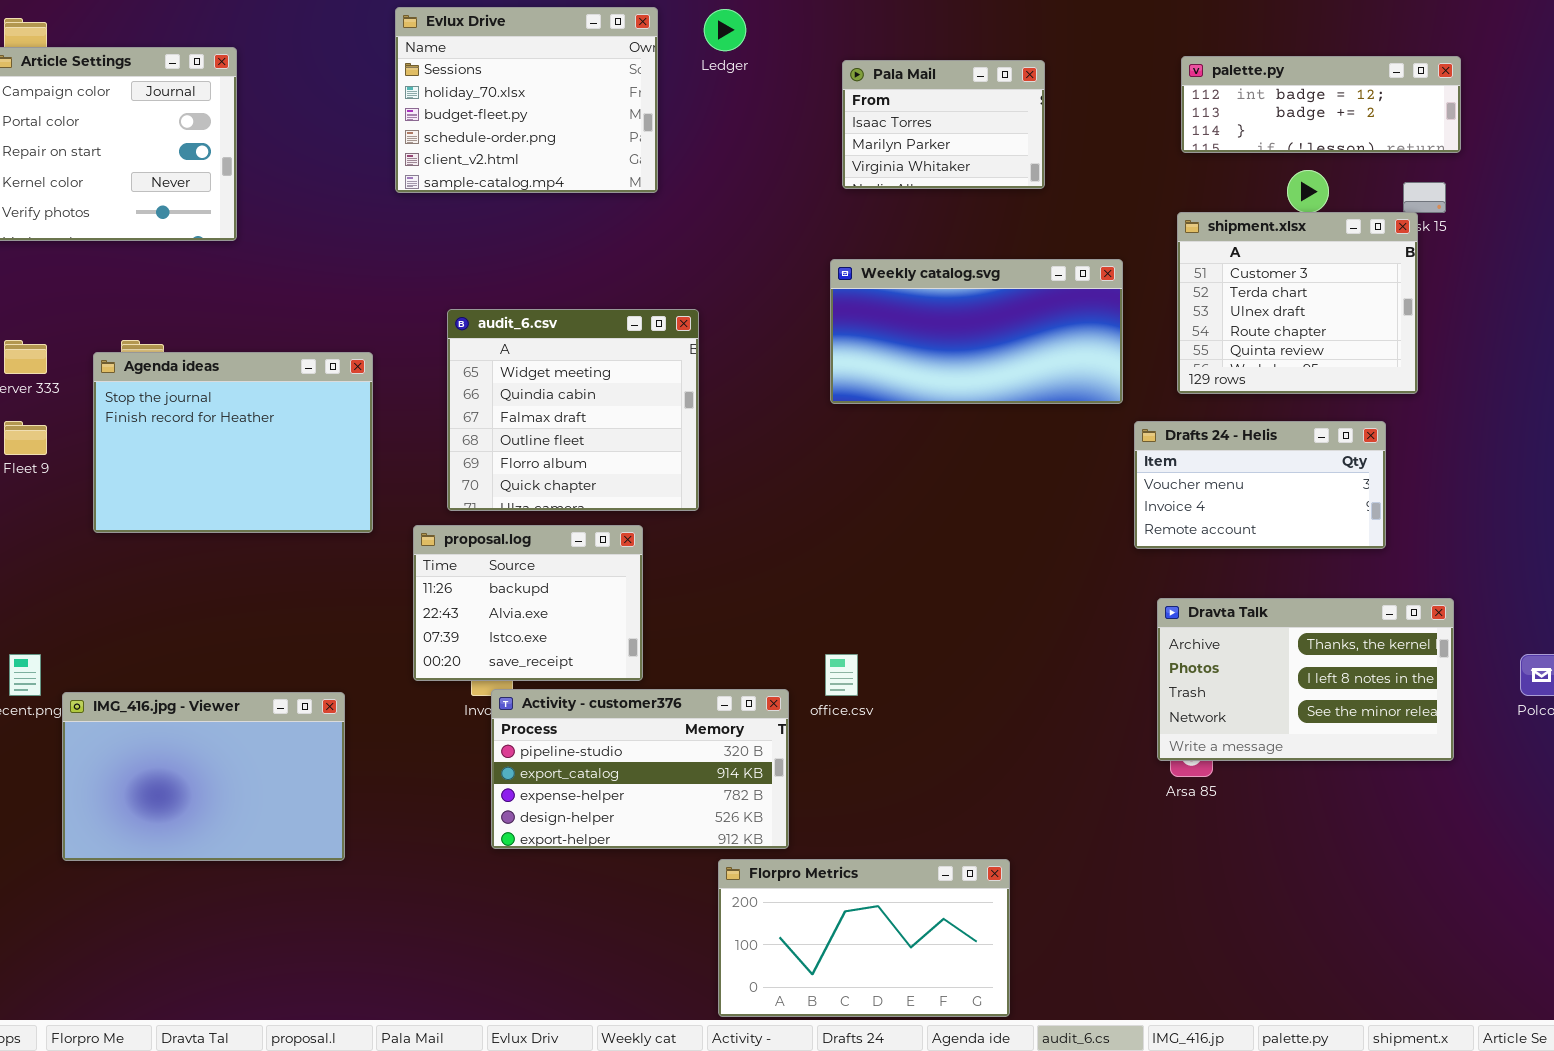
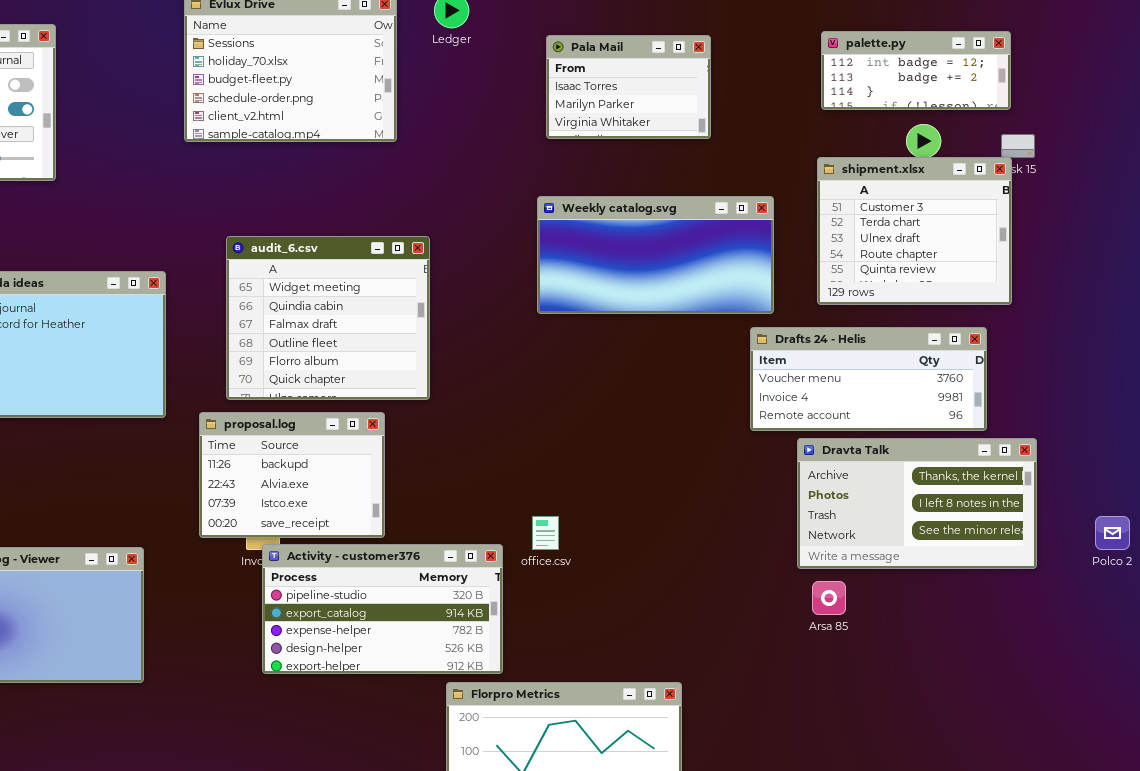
palette.py: [1181,56,1461,153] -> [821,31,1011,110], resized
Drafts 24 - Helis: [1134,421,1386,549] -> [750,327,987,431], resized
Dravta Talk: [1157,598,1454,761] -> [797,438,1037,569], moved

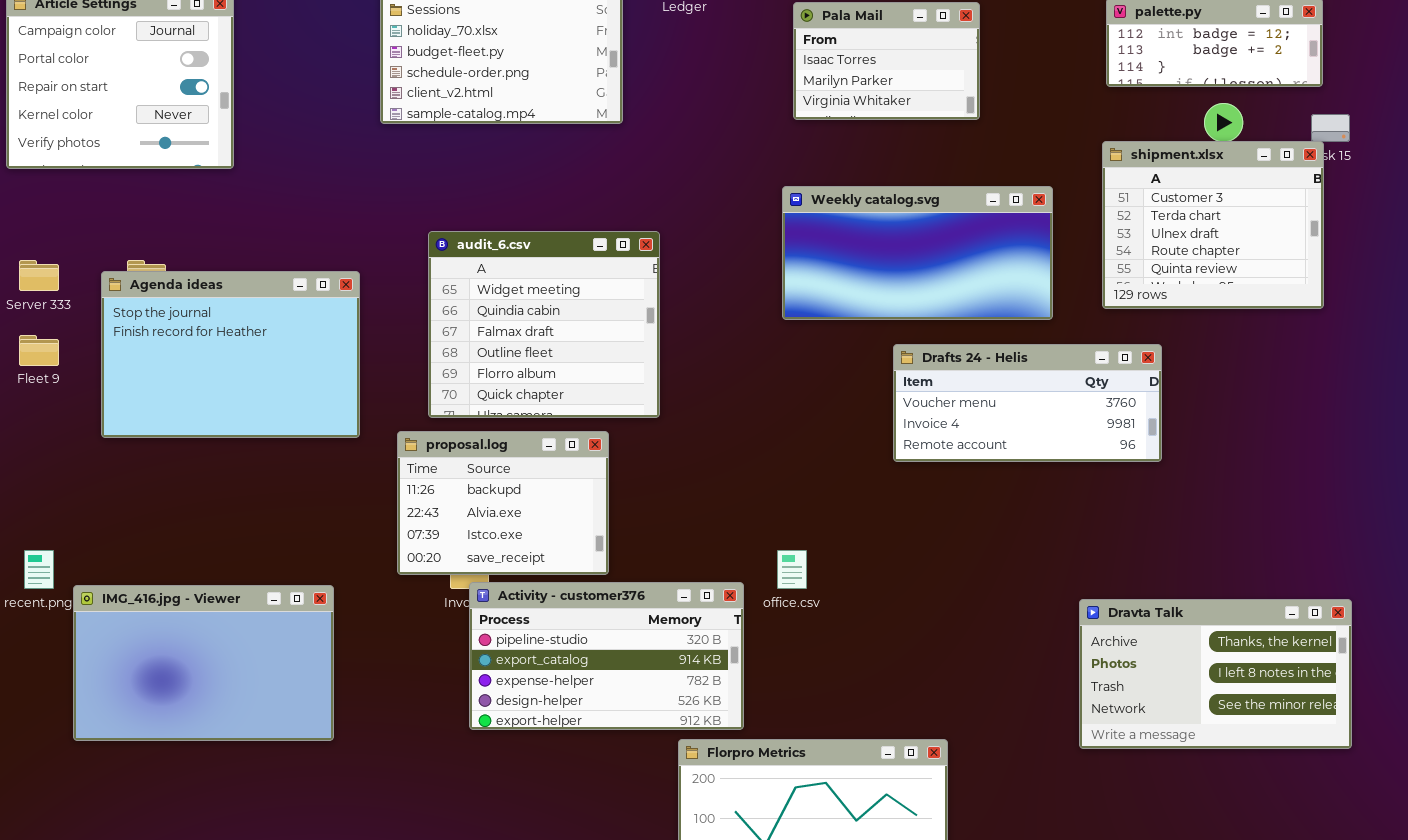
Drafts 24 - Helis: [750,327,987,431] -> [893,344,1162,462], moved
Dravta Talk: [797,438,1037,569] -> [1079,599,1352,749], moved

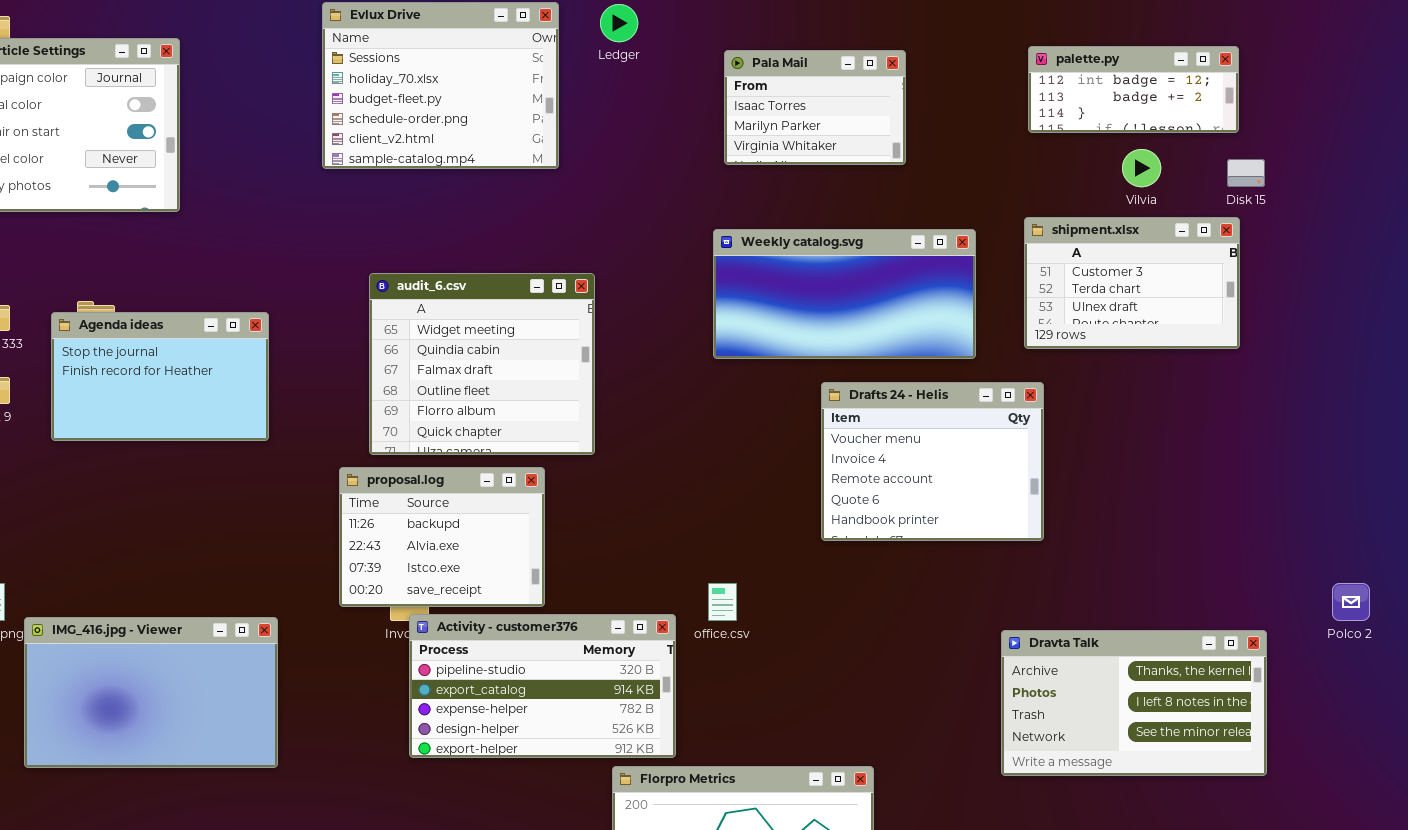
shipment.xlsx: [1102,141,1324,309] -> [1024,217,1240,349], resized
Agenda ideas: [101,271,360,438] -> [51,312,269,441], resized
Drafts 24 - Helis: [893,344,1162,462] -> [821,382,1044,541], resized

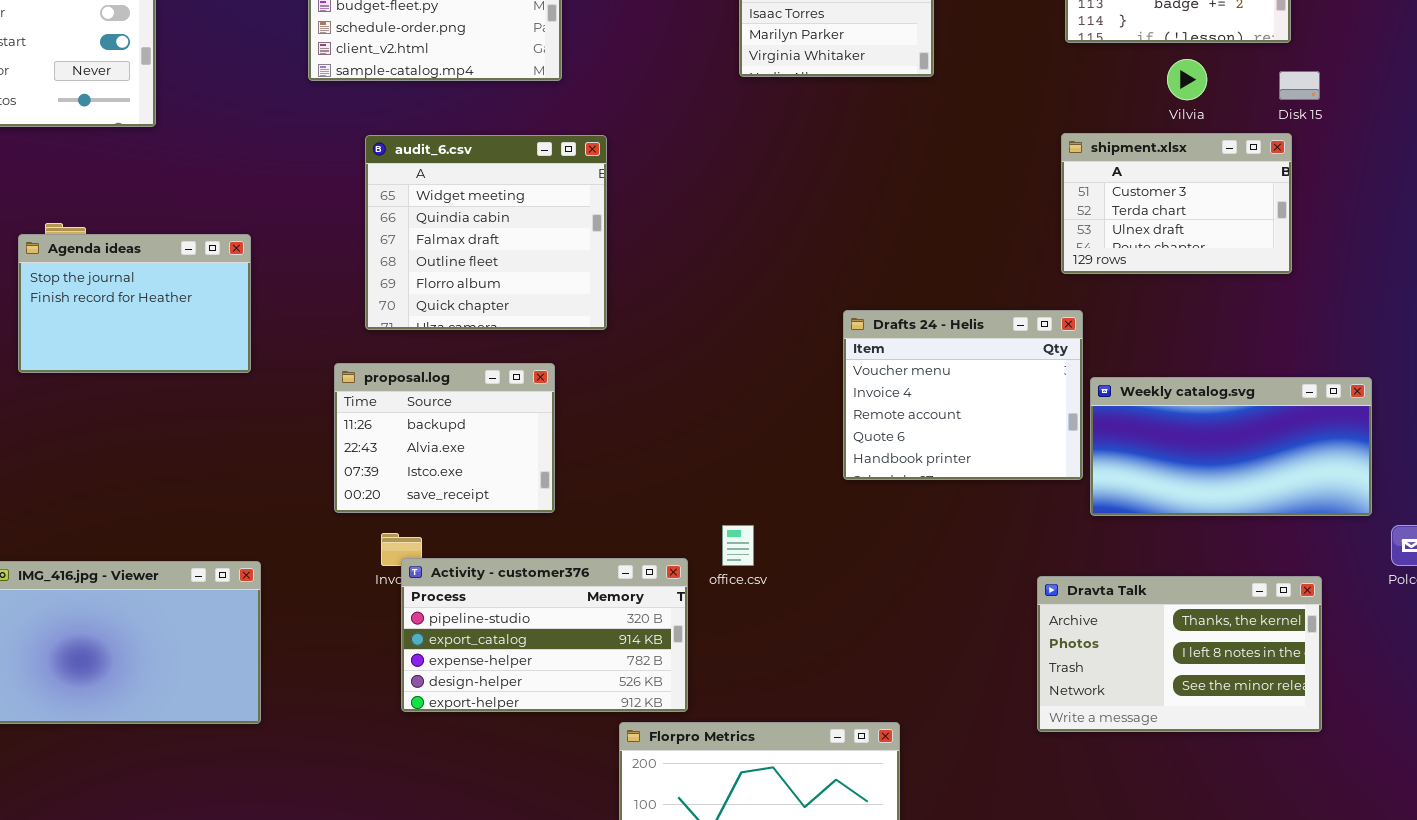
Weekly catalog.svg: [713,229,976,359] -> [1090,377,1372,516], moved
audit_6.csv: [369,273,595,455] -> [365,135,607,330], moved
proposal.log: [339,467,545,607] -> [334,363,555,513], moved

